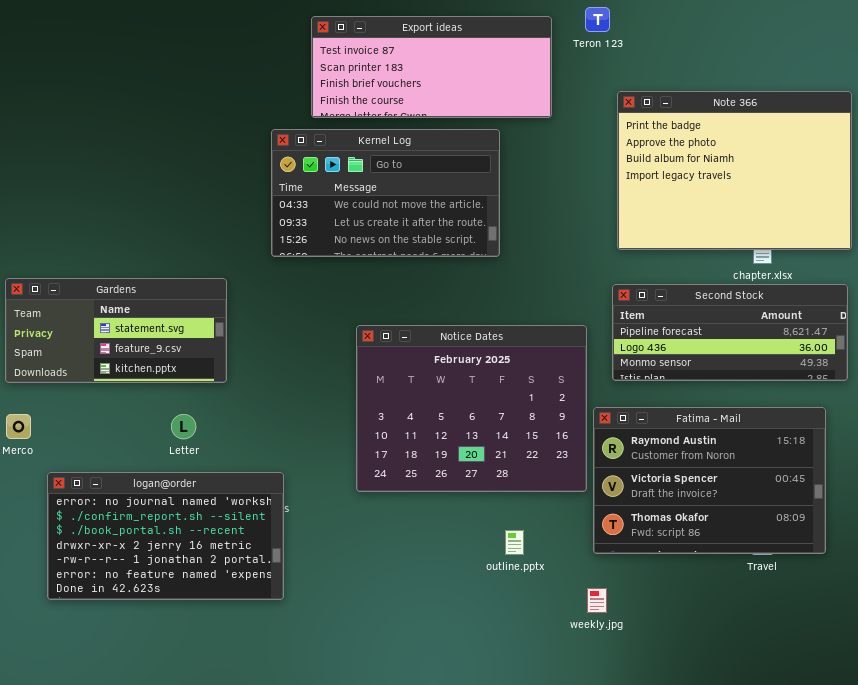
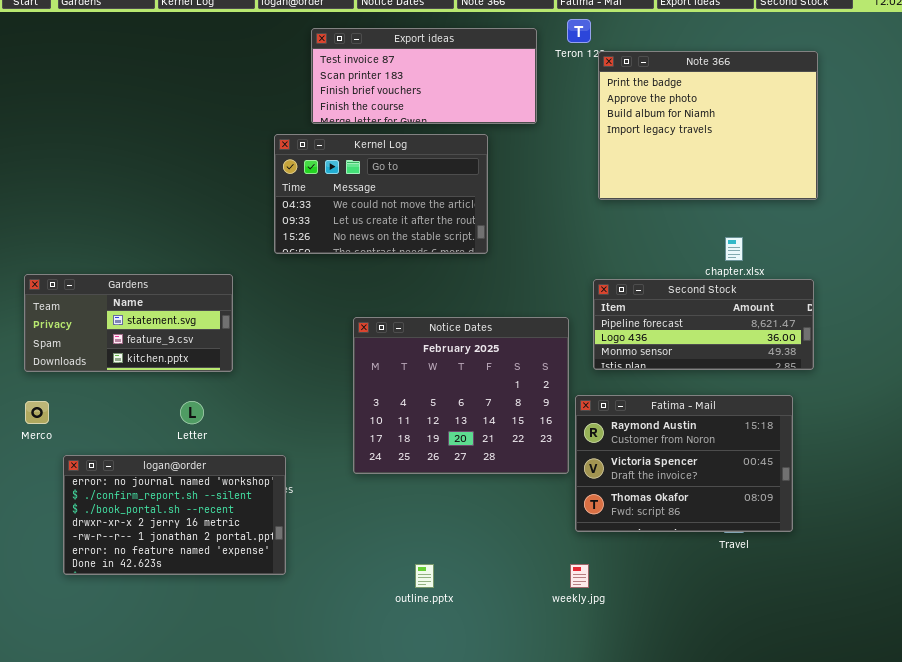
Note 366: [617,91,852,250] -> [598,51,818,200], moved
outline.pptx: [505,530,524,555] -> [415,564,434,588], moved

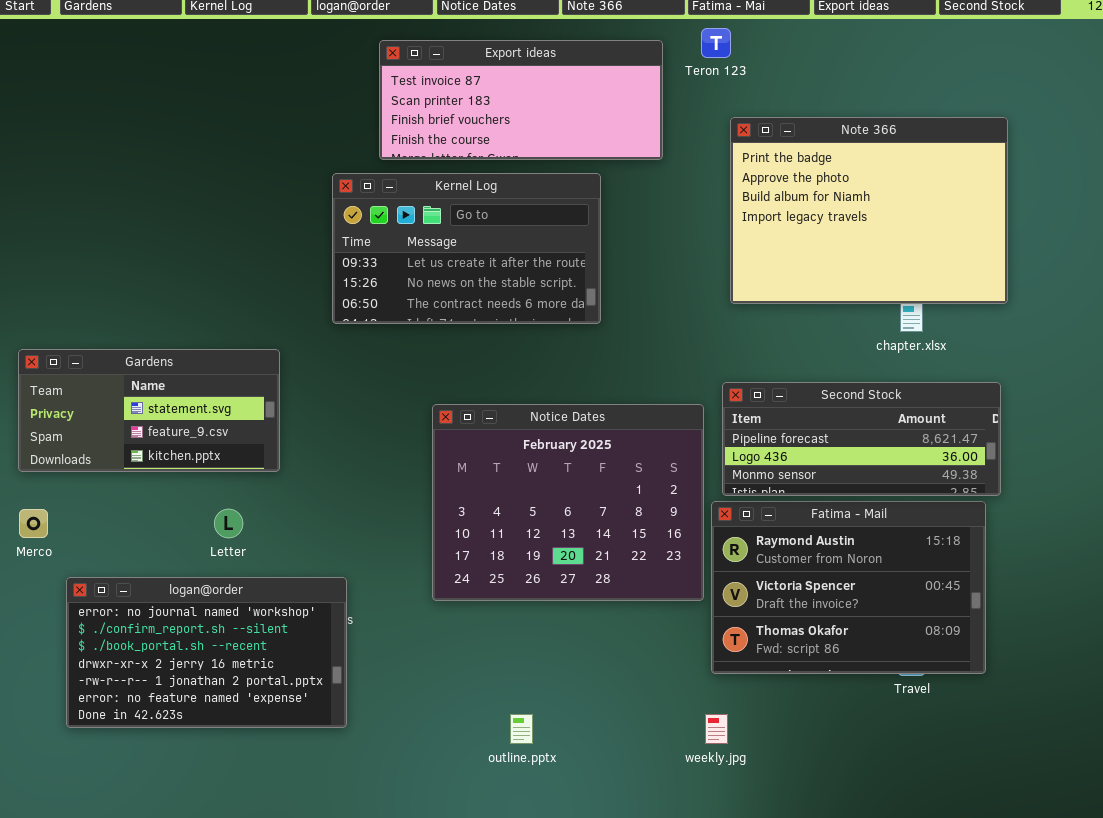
Note 366: [598,51,818,200] -> [730,117,1008,304], moved
Kernel Log: [274,134,488,254] -> [332,173,601,324], scrolled down 1 row
Second Stock: [593,279,814,370] -> [722,382,1001,496], moved

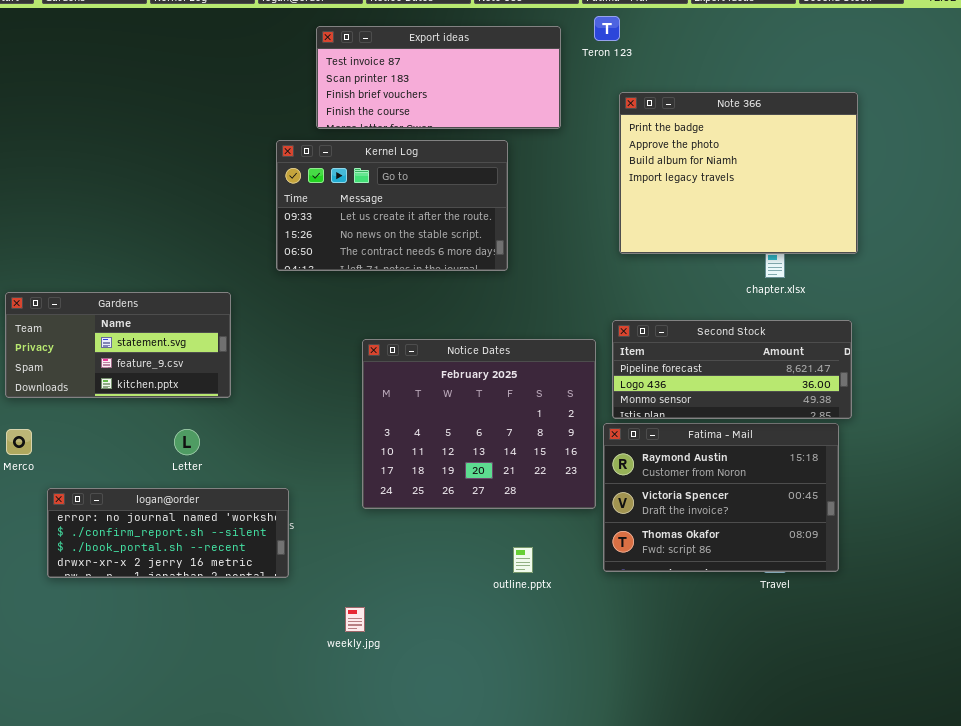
logan@order: [66,577,347,728] -> [47,488,289,578], resized
outline.pptx: [510,714,533,744] -> [513,547,533,573], moved
weekly.jpg: [705,714,728,744] -> [345,607,365,632], moved

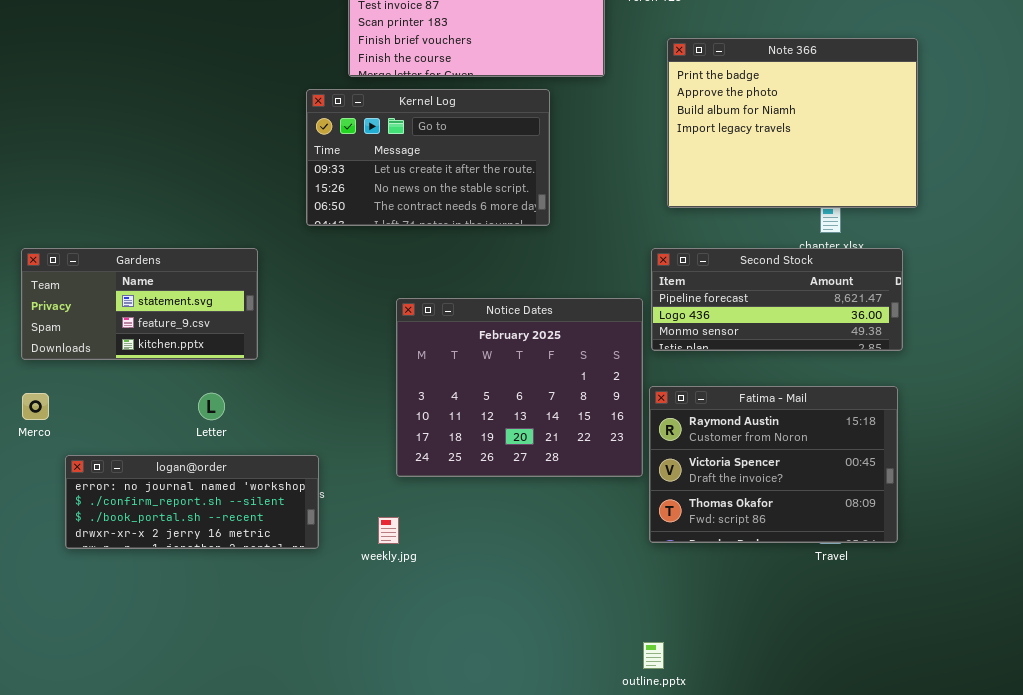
Second Stock: [612,320,852,419] -> [651,248,903,351], moved
outline.pptx: [513,547,533,573] -> [643,642,664,669], moved
weekly.jpg: [345,607,365,632] -> [378,517,399,544], moved

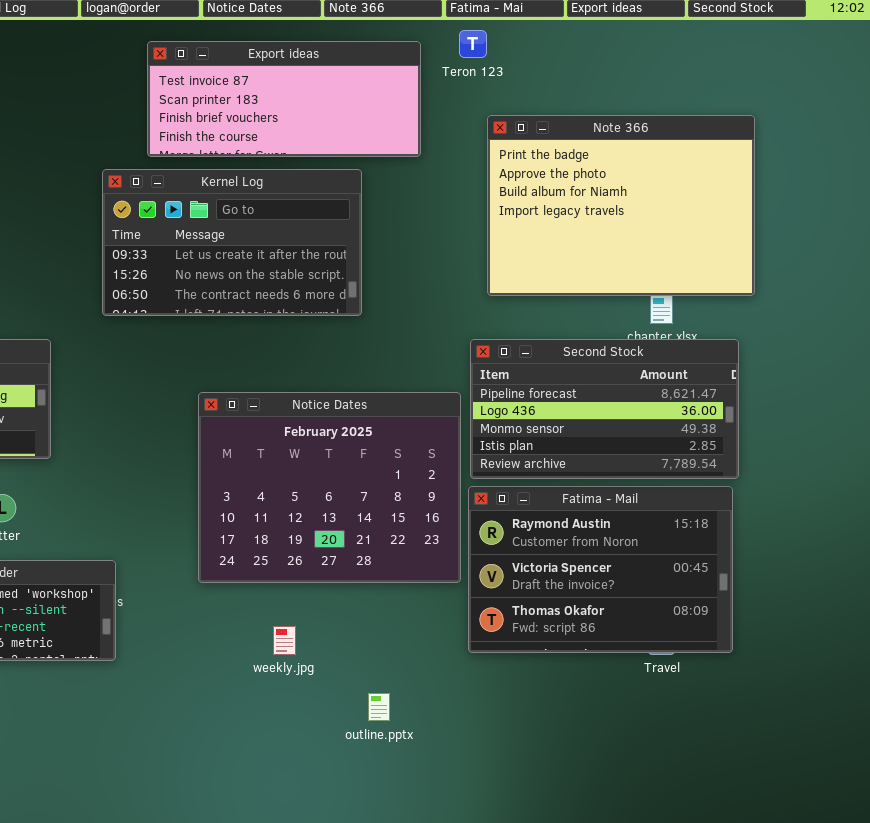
Second Stock: [651,248,903,351] -> [470,339,739,479], resized
weekly.jpg: [378,517,399,544] -> [273,626,296,655], moved
outline.pptx: [643,642,664,669] -> [368,693,390,721], moved

